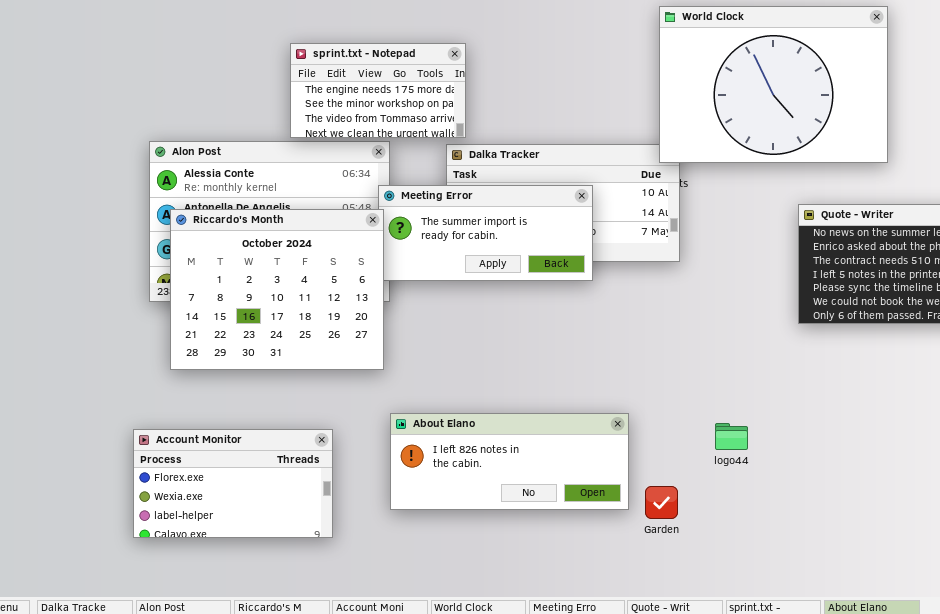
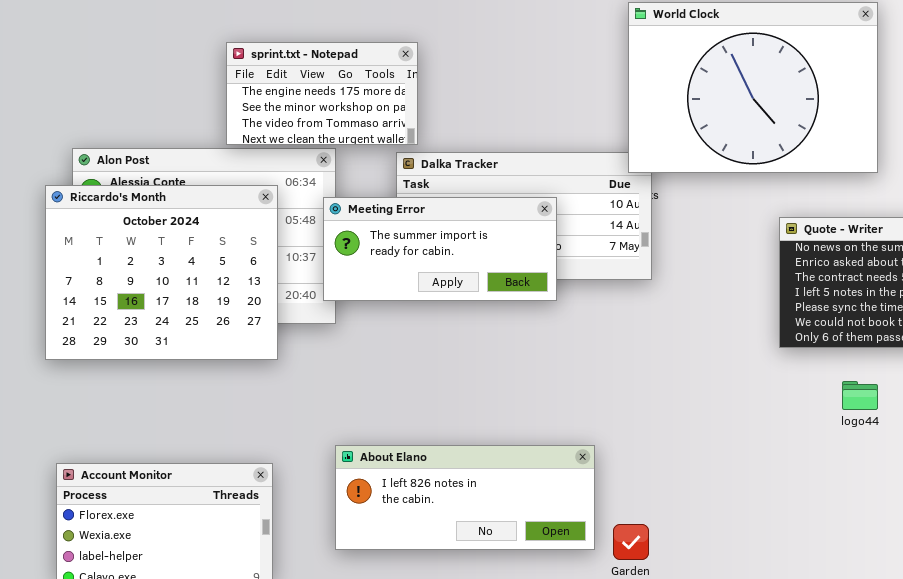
Riccardo's Month: [170,209,384,370] -> [45,185,278,360], moved
logo44: [715,423,748,450] -> [842,381,878,410], moved

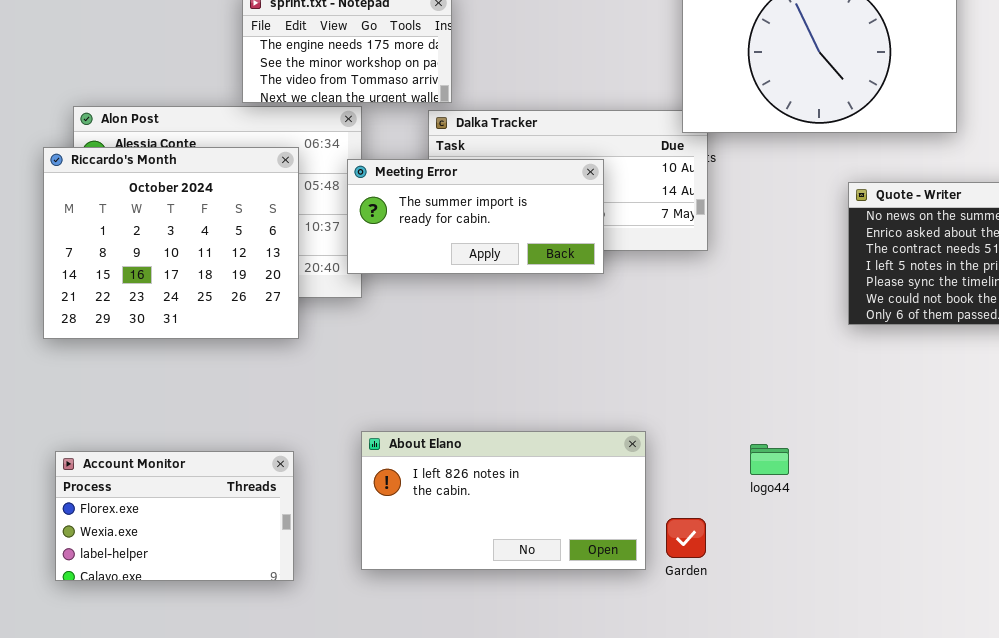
logo44: [842,381,878,410] -> [750,444,789,475], moved
About Elano: [335,445,595,550] -> [361,431,646,570], resized

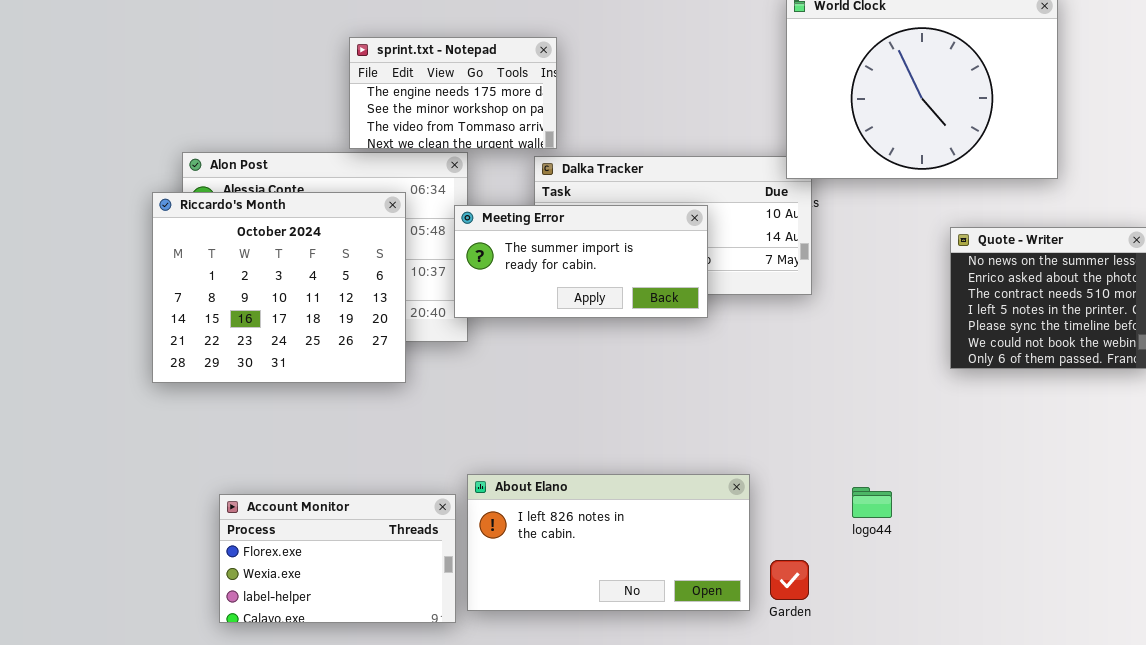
Account Monitor: [55,451,294,581] -> [219,494,456,623], moved

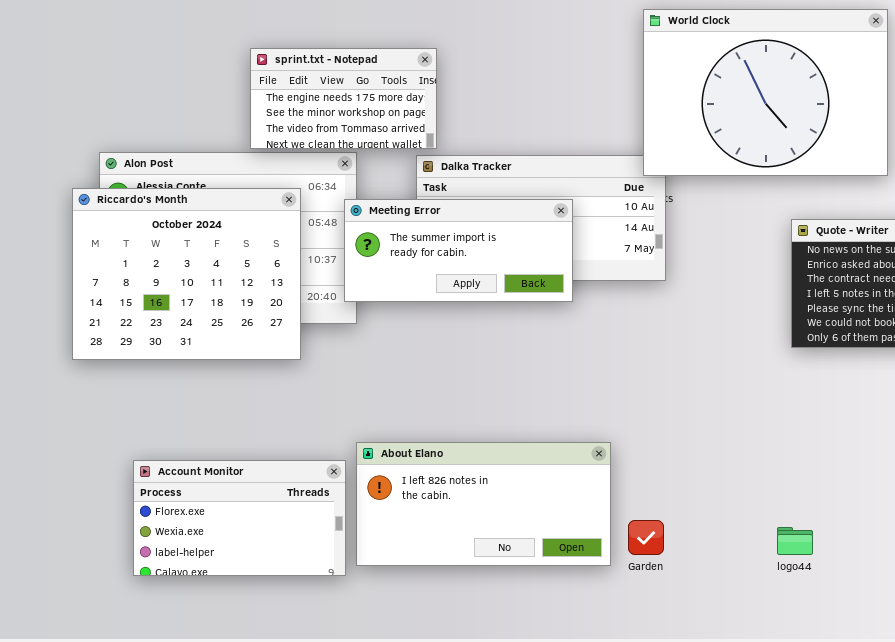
logo44: [852,487,892,518] -> [777,527,813,555], moved

